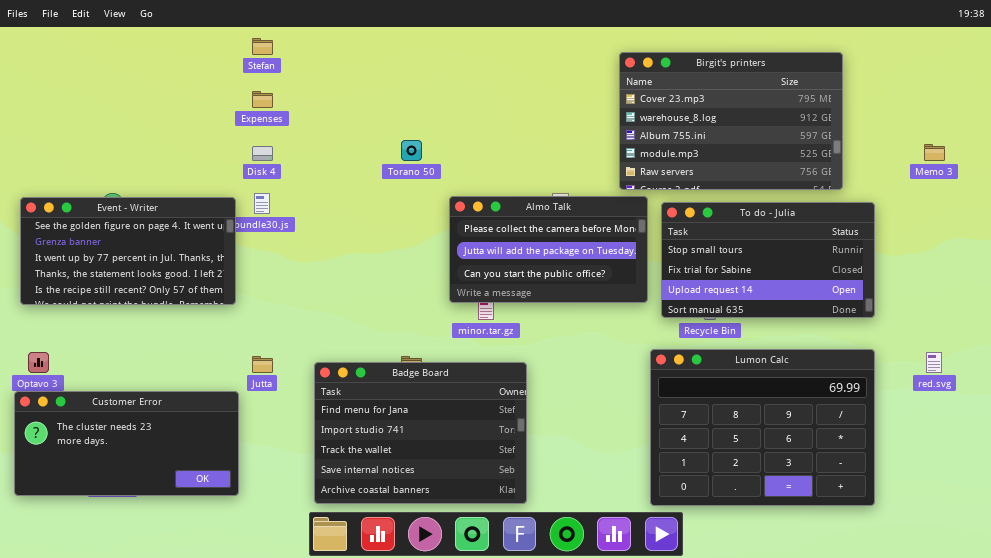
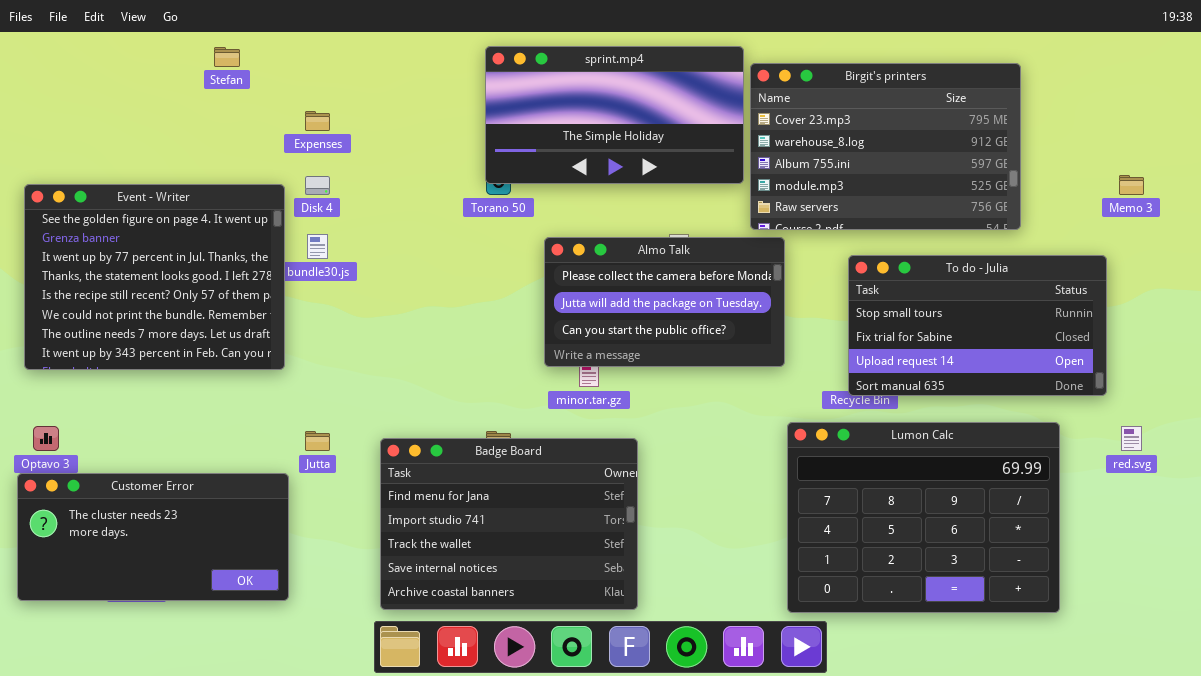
sprint.mp4: none -> [485,46,744,184], opened
Stefan: [252,38,273,55] -> [214,47,240,67], moved
Event - Writer: [20,197,236,305] -> [24,184,285,370], resized
To do - Julia: [661,202,875,318] -> [848,255,1107,396], moved

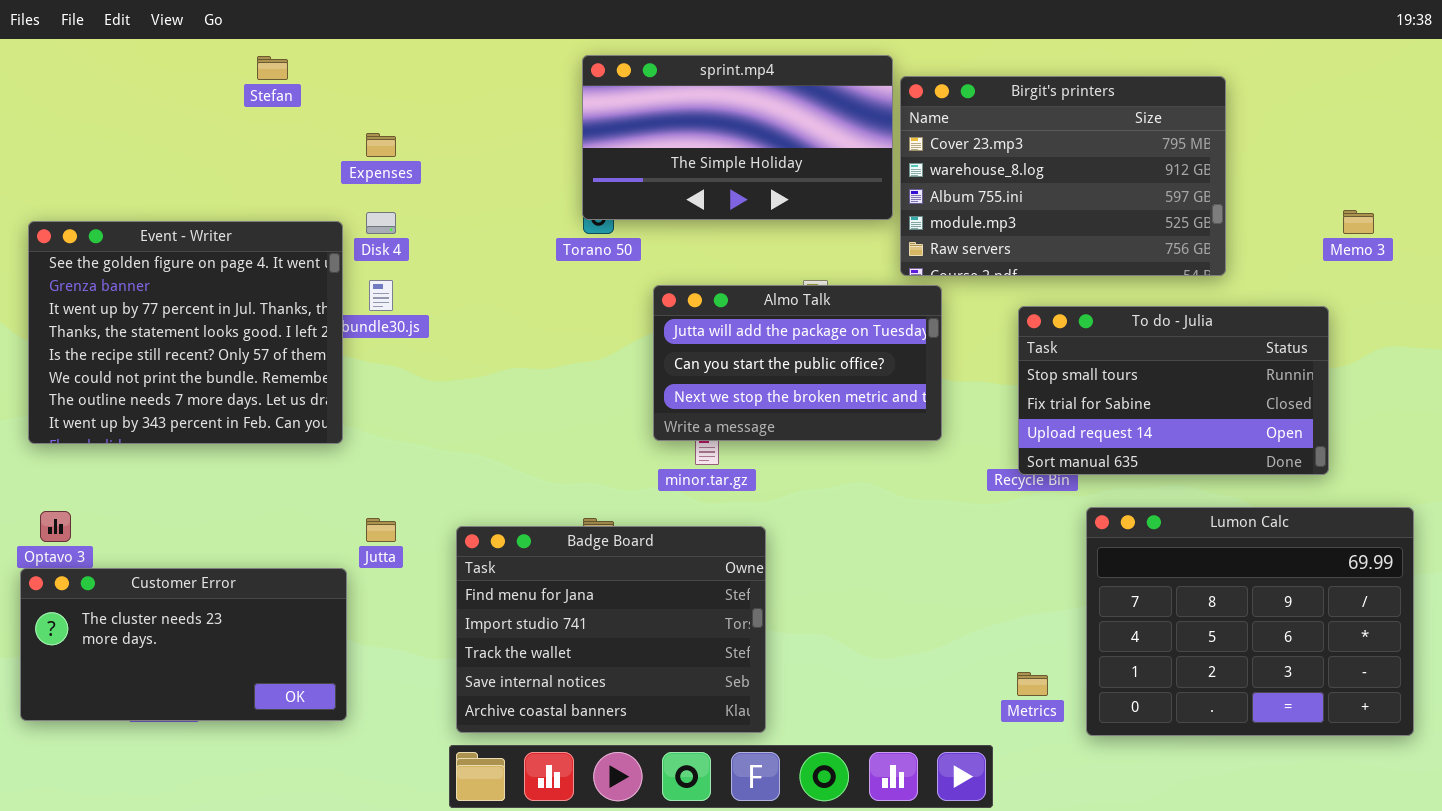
Almo Talk: [544,237,785,367] -> [653,285,942,441], scrolled down 1 row
Lumon Calc: [787,422,1060,613] -> [1086,507,1414,736], moved

